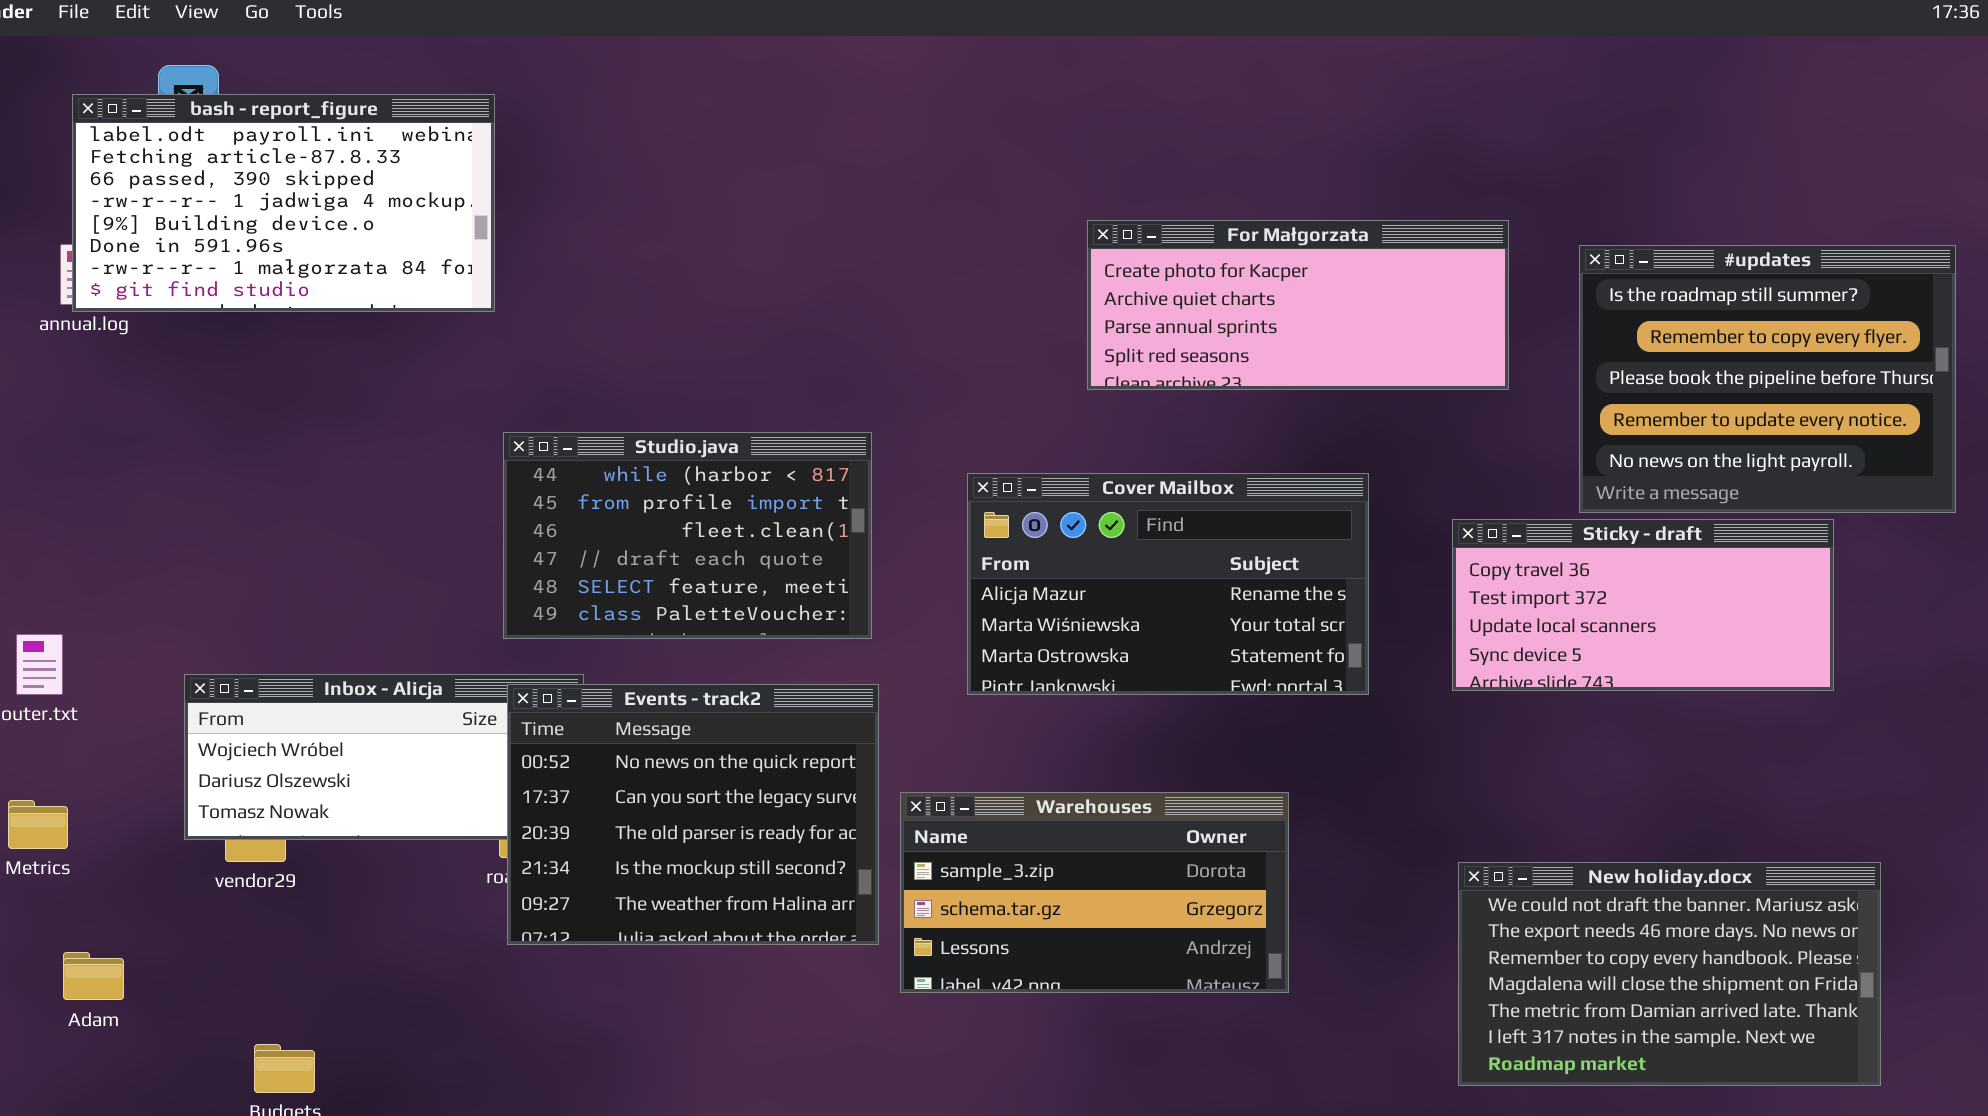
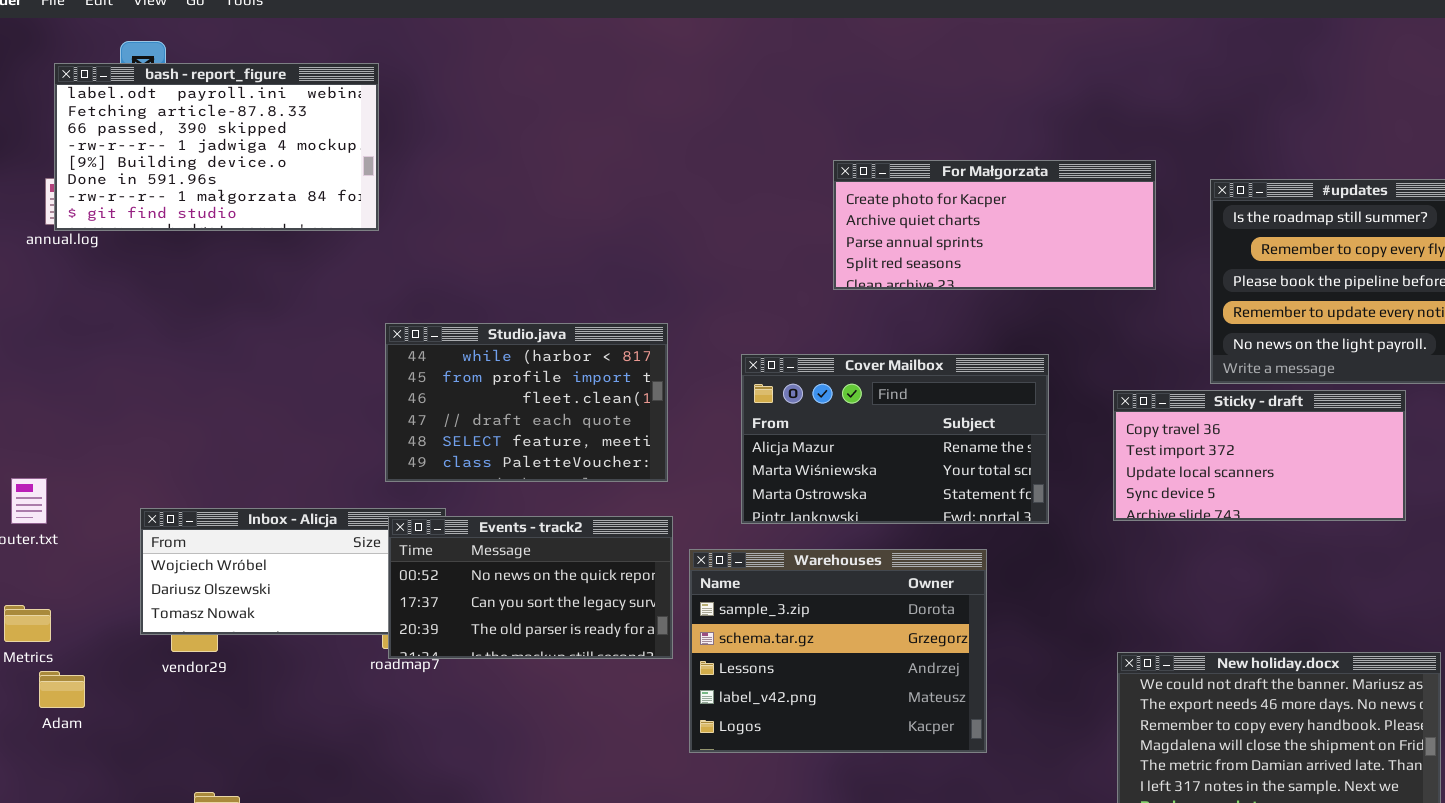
Events - track2: [507,684,879,945] -> [388,516,673,659], resized
Warehouses: [900,792,1289,993] -> [689,549,987,753], resized
Adam: [63,952,124,1000] -> [39,671,85,708], moved

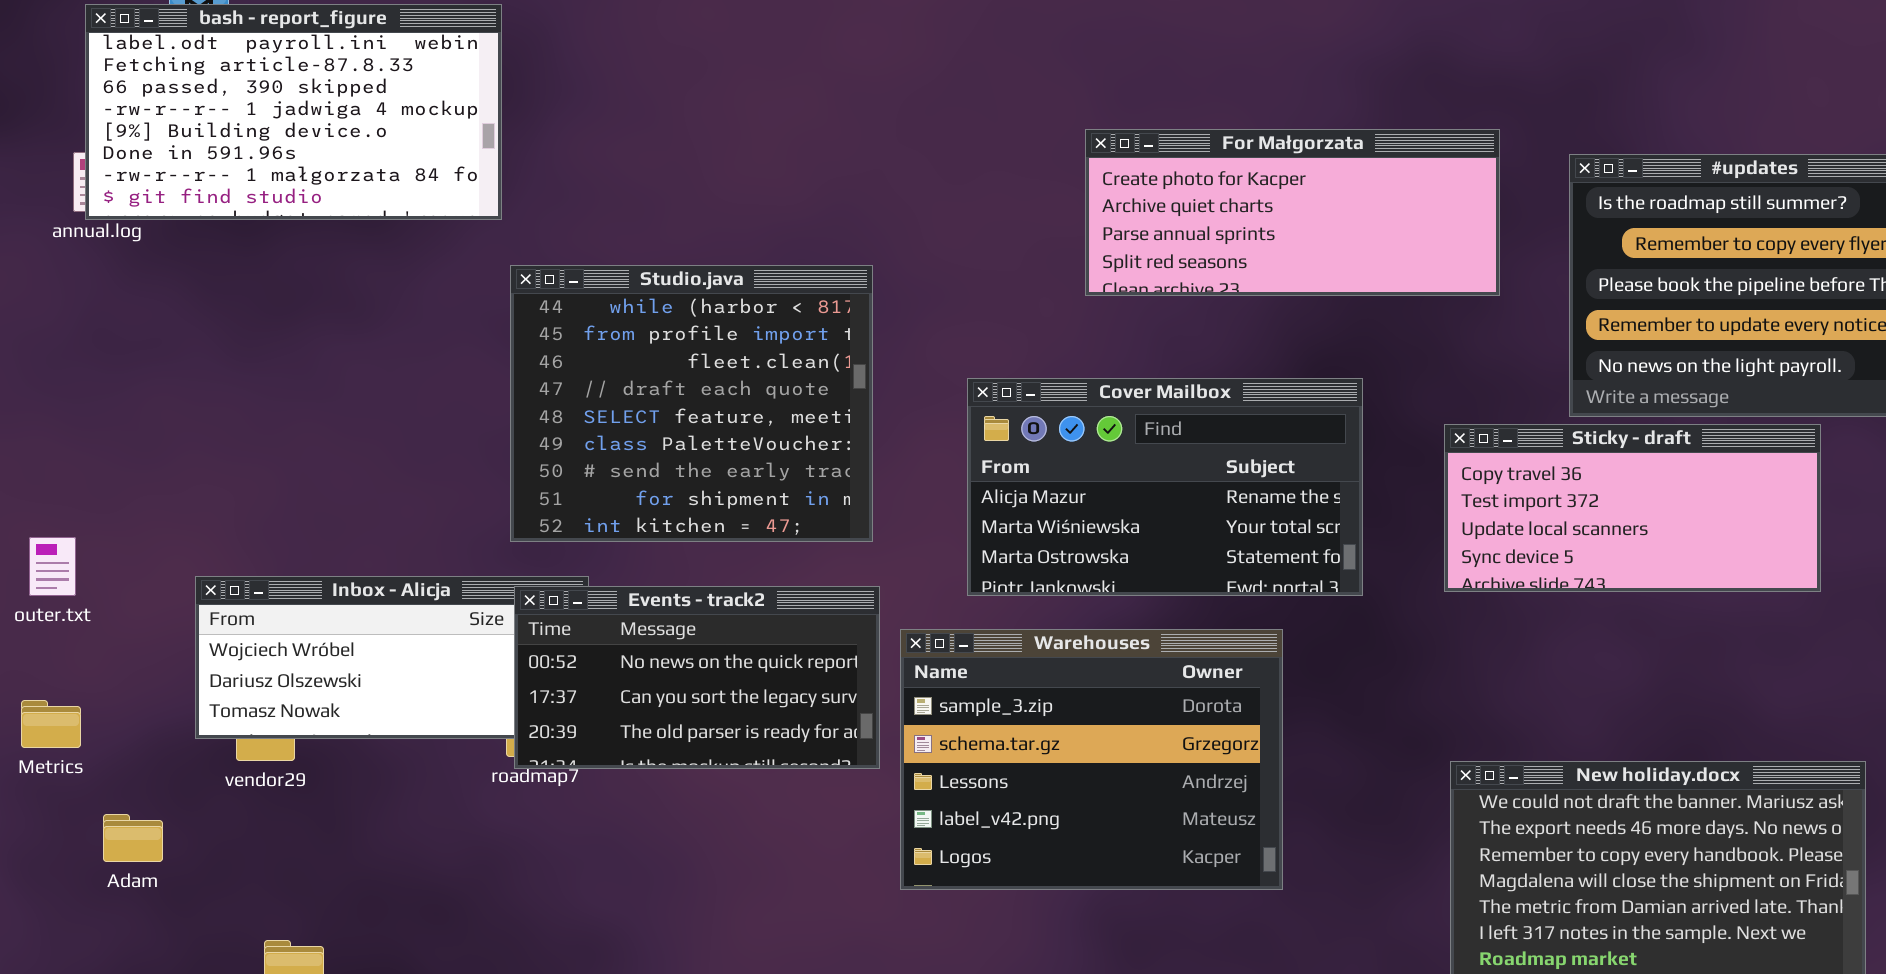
Studio.java: [385,323,668,482] -> [510,265,873,542], resized
Adam: [39,671,85,708] -> [103,814,163,862], moved

